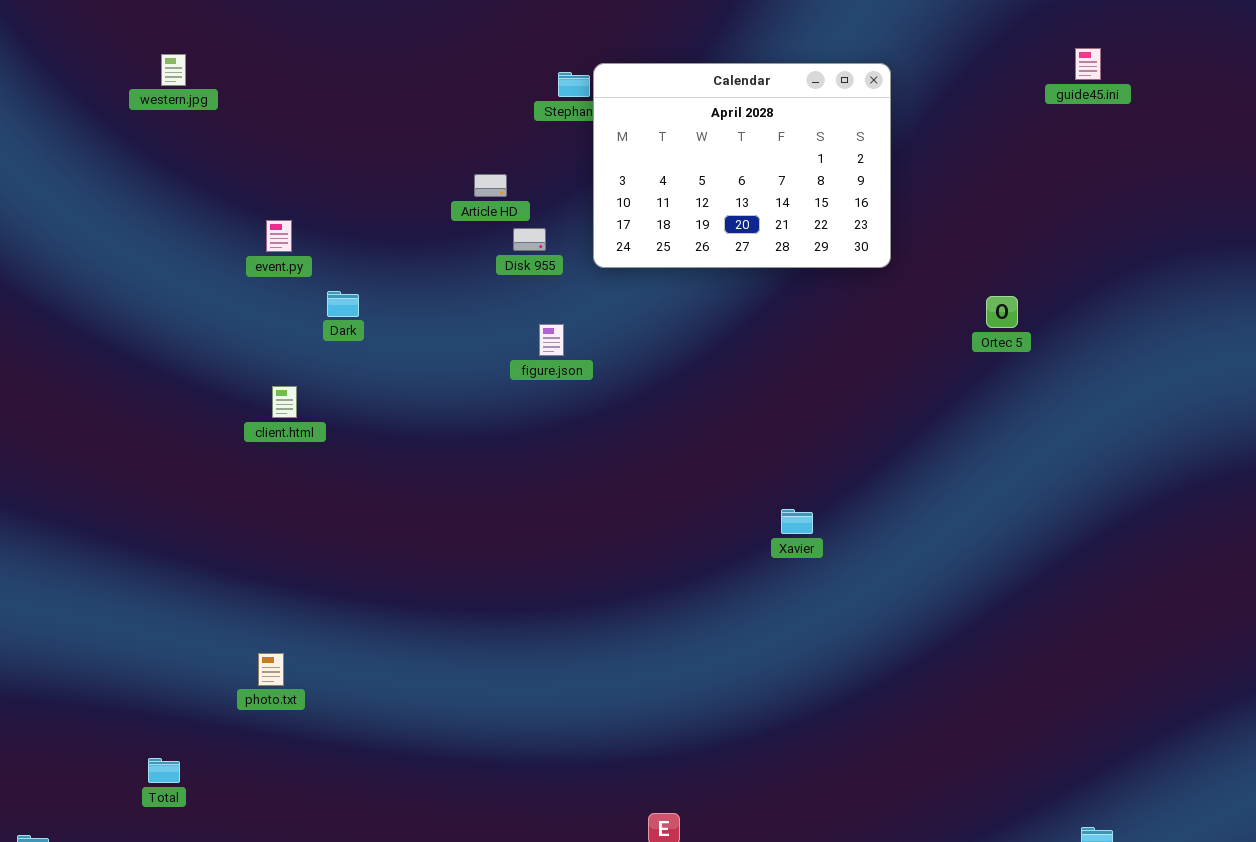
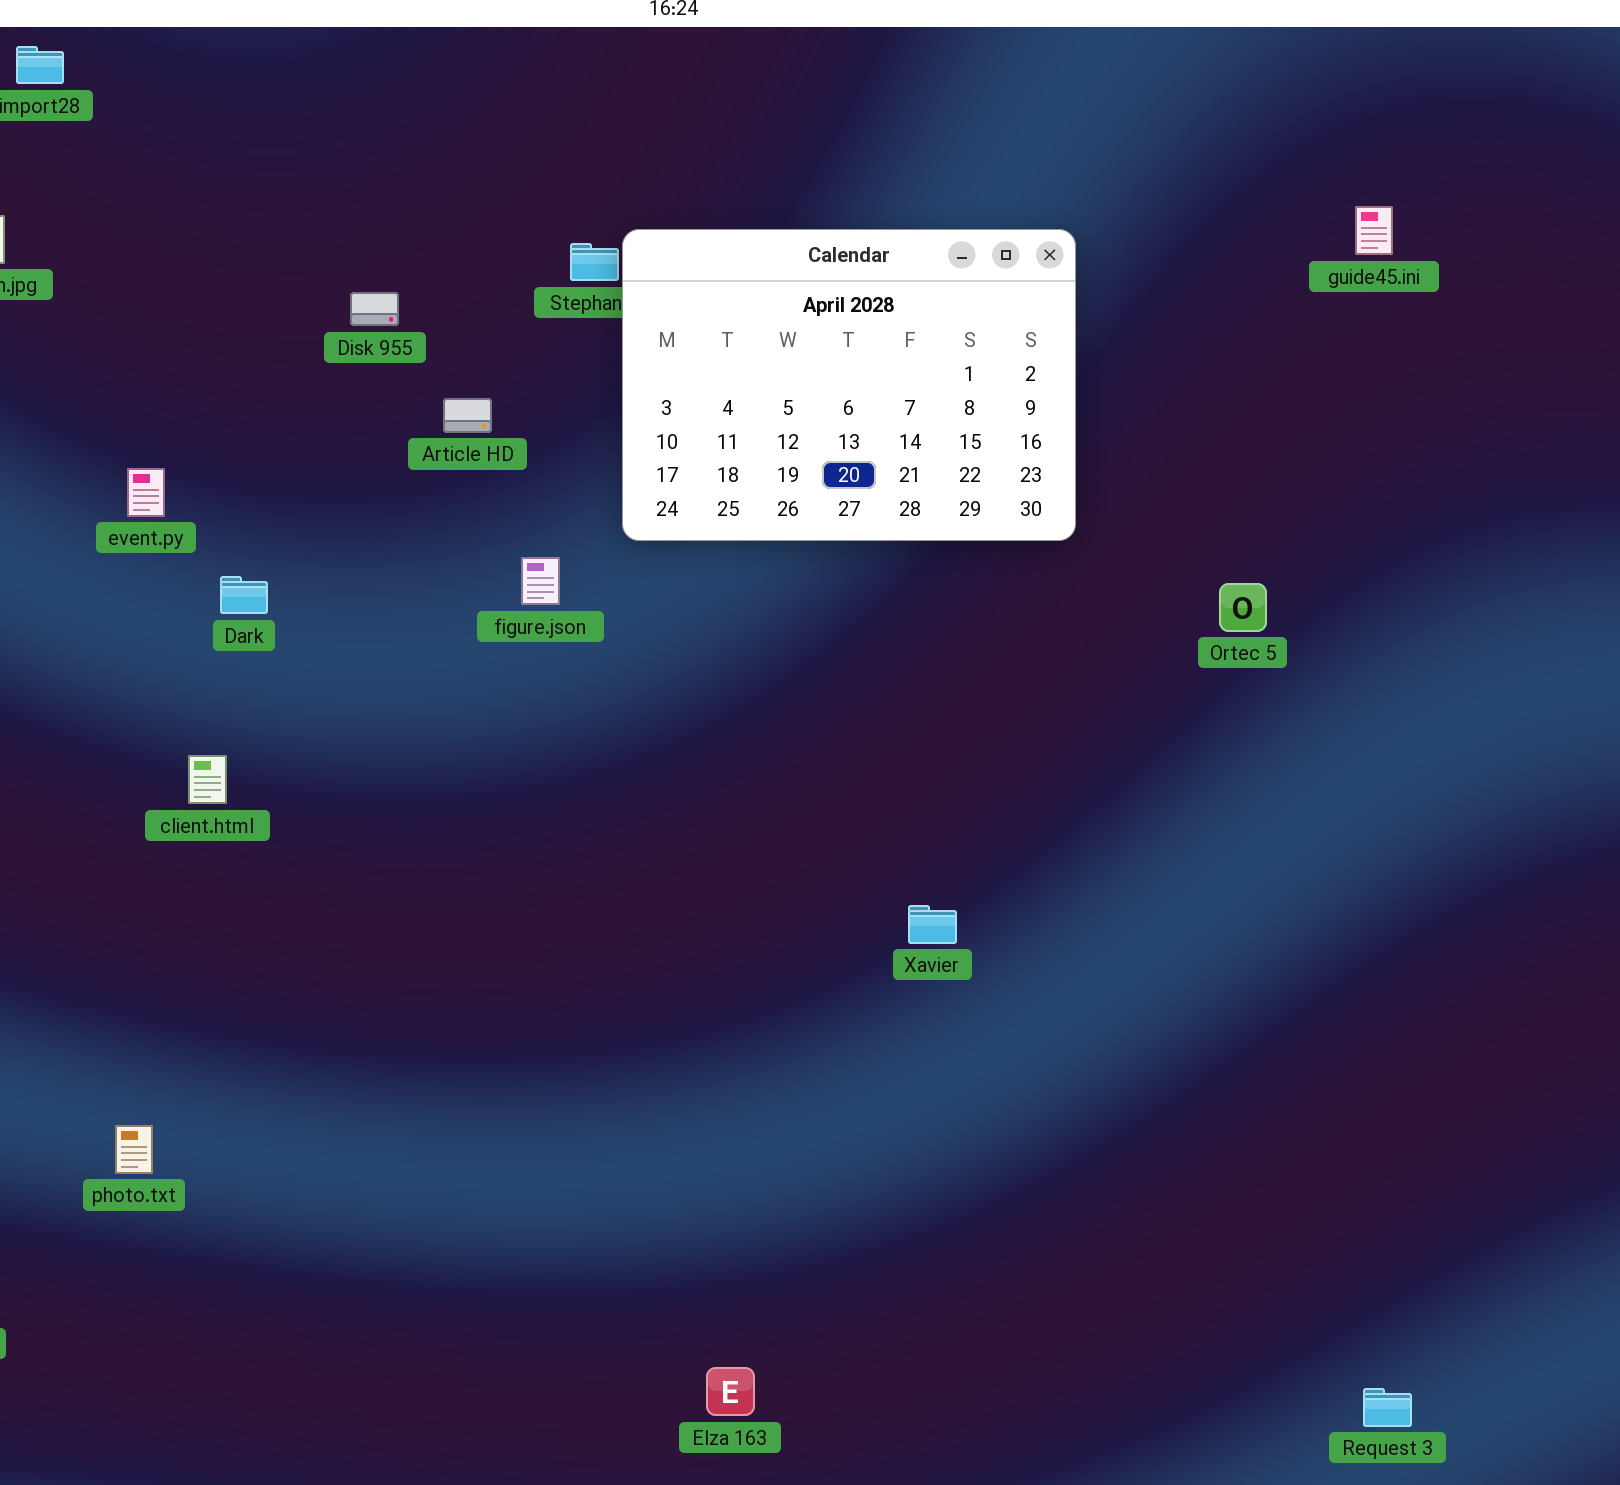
Disk 955: [513,228,546,251] -> [350,292,399,326], moved
figure.json: [539,324,564,356] -> [521,557,560,605], moved
client.html: [272,386,297,418] -> [188,755,227,804], moved

